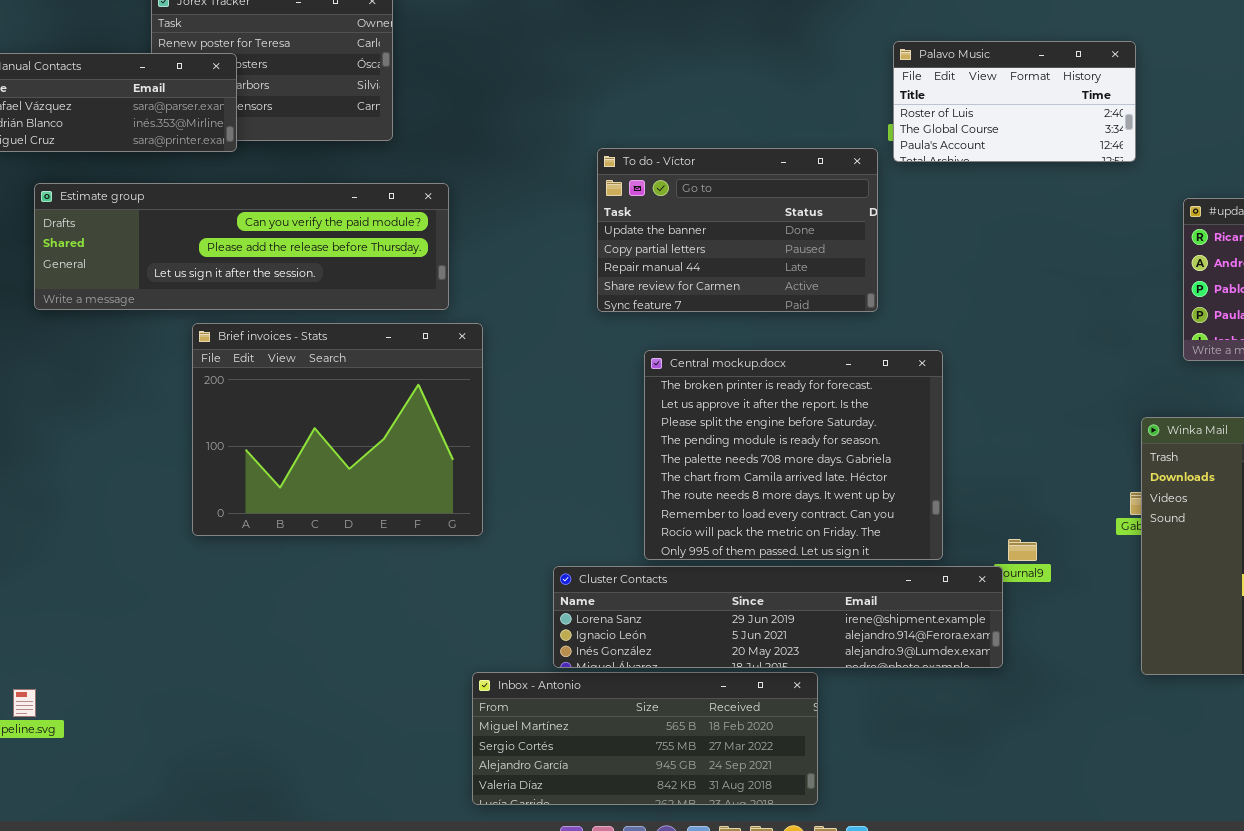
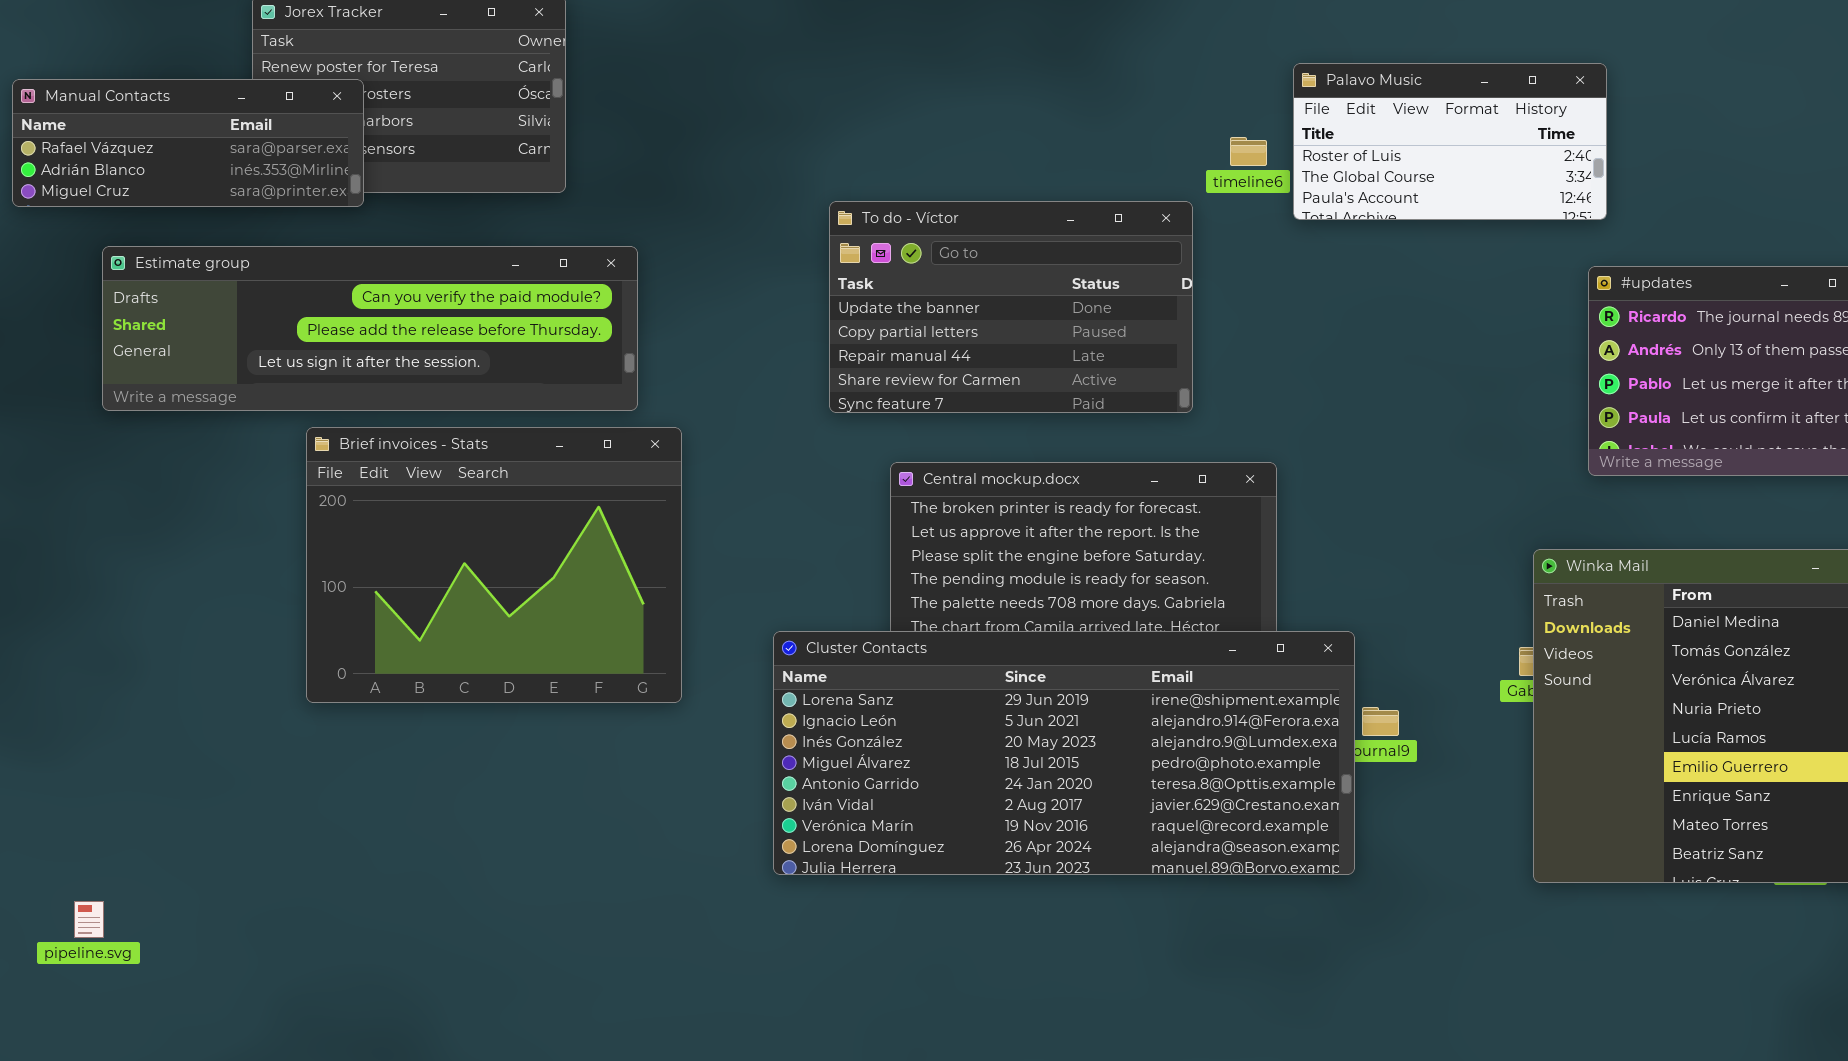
Palavo Music: [893,41,1136,162] -> [1293,63,1607,220], moved
Cluster Contacts: [553,566,1003,668] -> [773,631,1355,875], resized
Inbox - Antonio: [472,672,818,805] -> none, closed

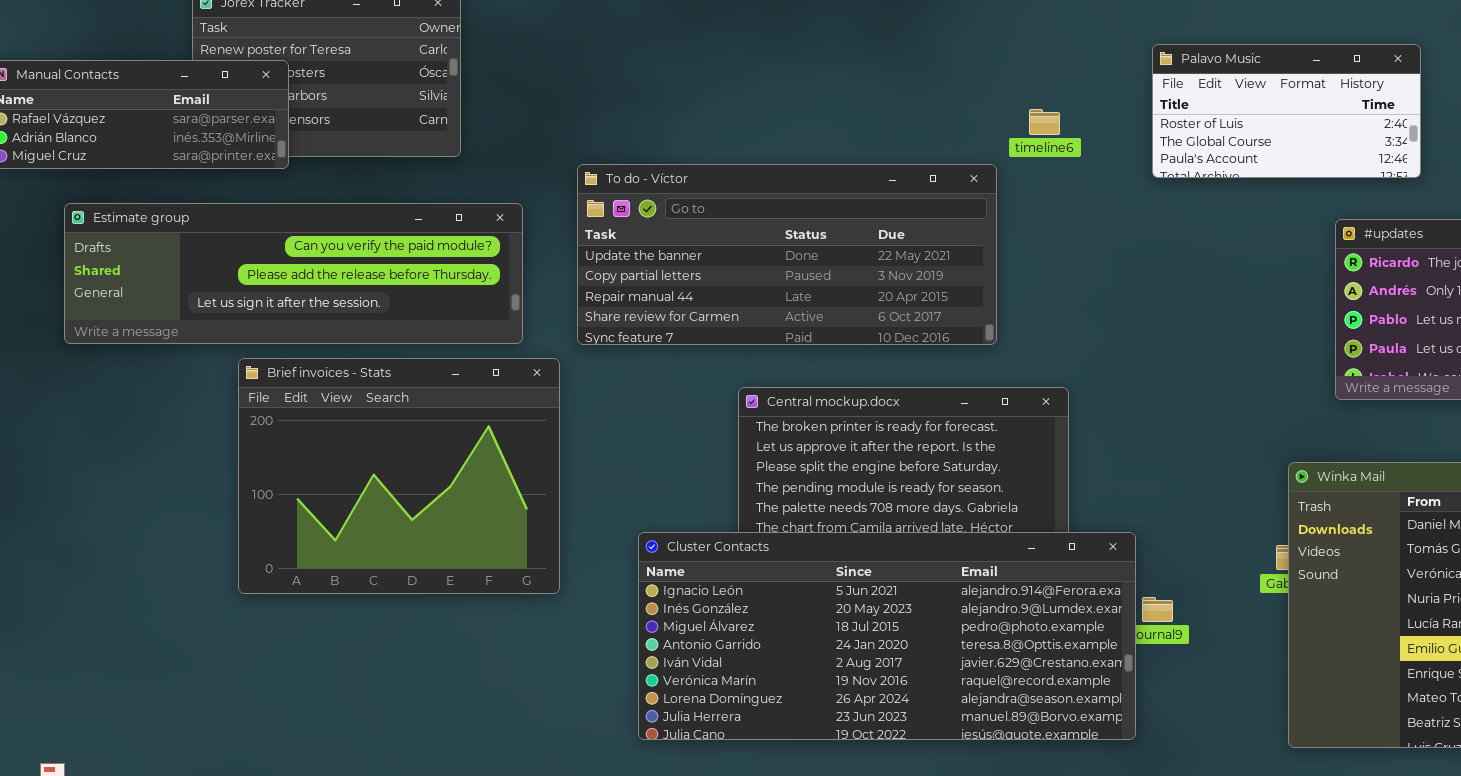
Palavo Music: [1293,63,1607,220] -> [1152,44,1421,178], moved
To do - Víctor: [829,201,1193,413] -> [577,164,997,345], resized
Cluster Contacts: [773,631,1355,875] -> [638,532,1136,740], scrolled down 1 row

